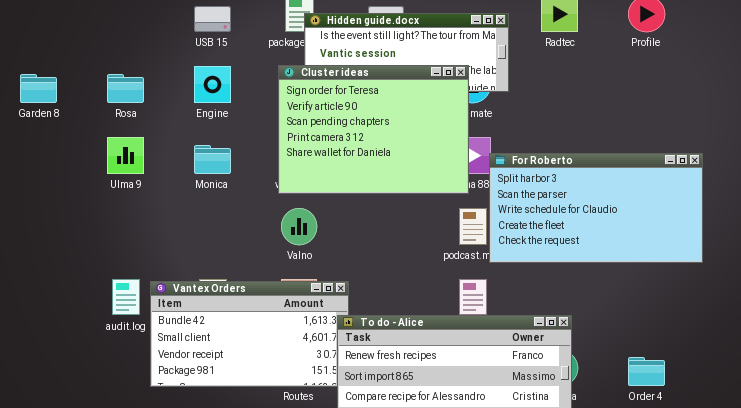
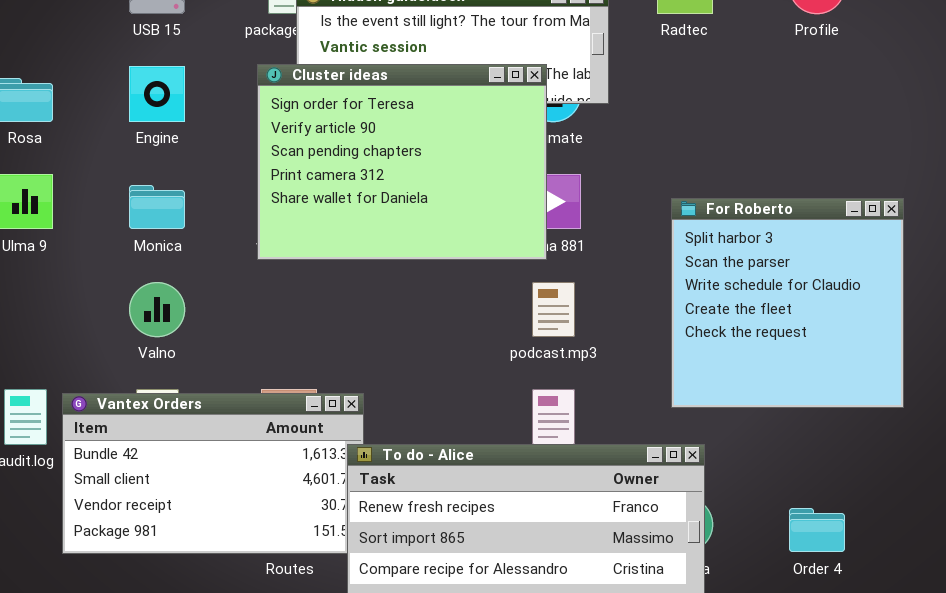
For Roberto: [489,153,703,263] -> [671,198,904,408], resized
Valno: [281,208,317,245] -> [129,282,185,337], moved

